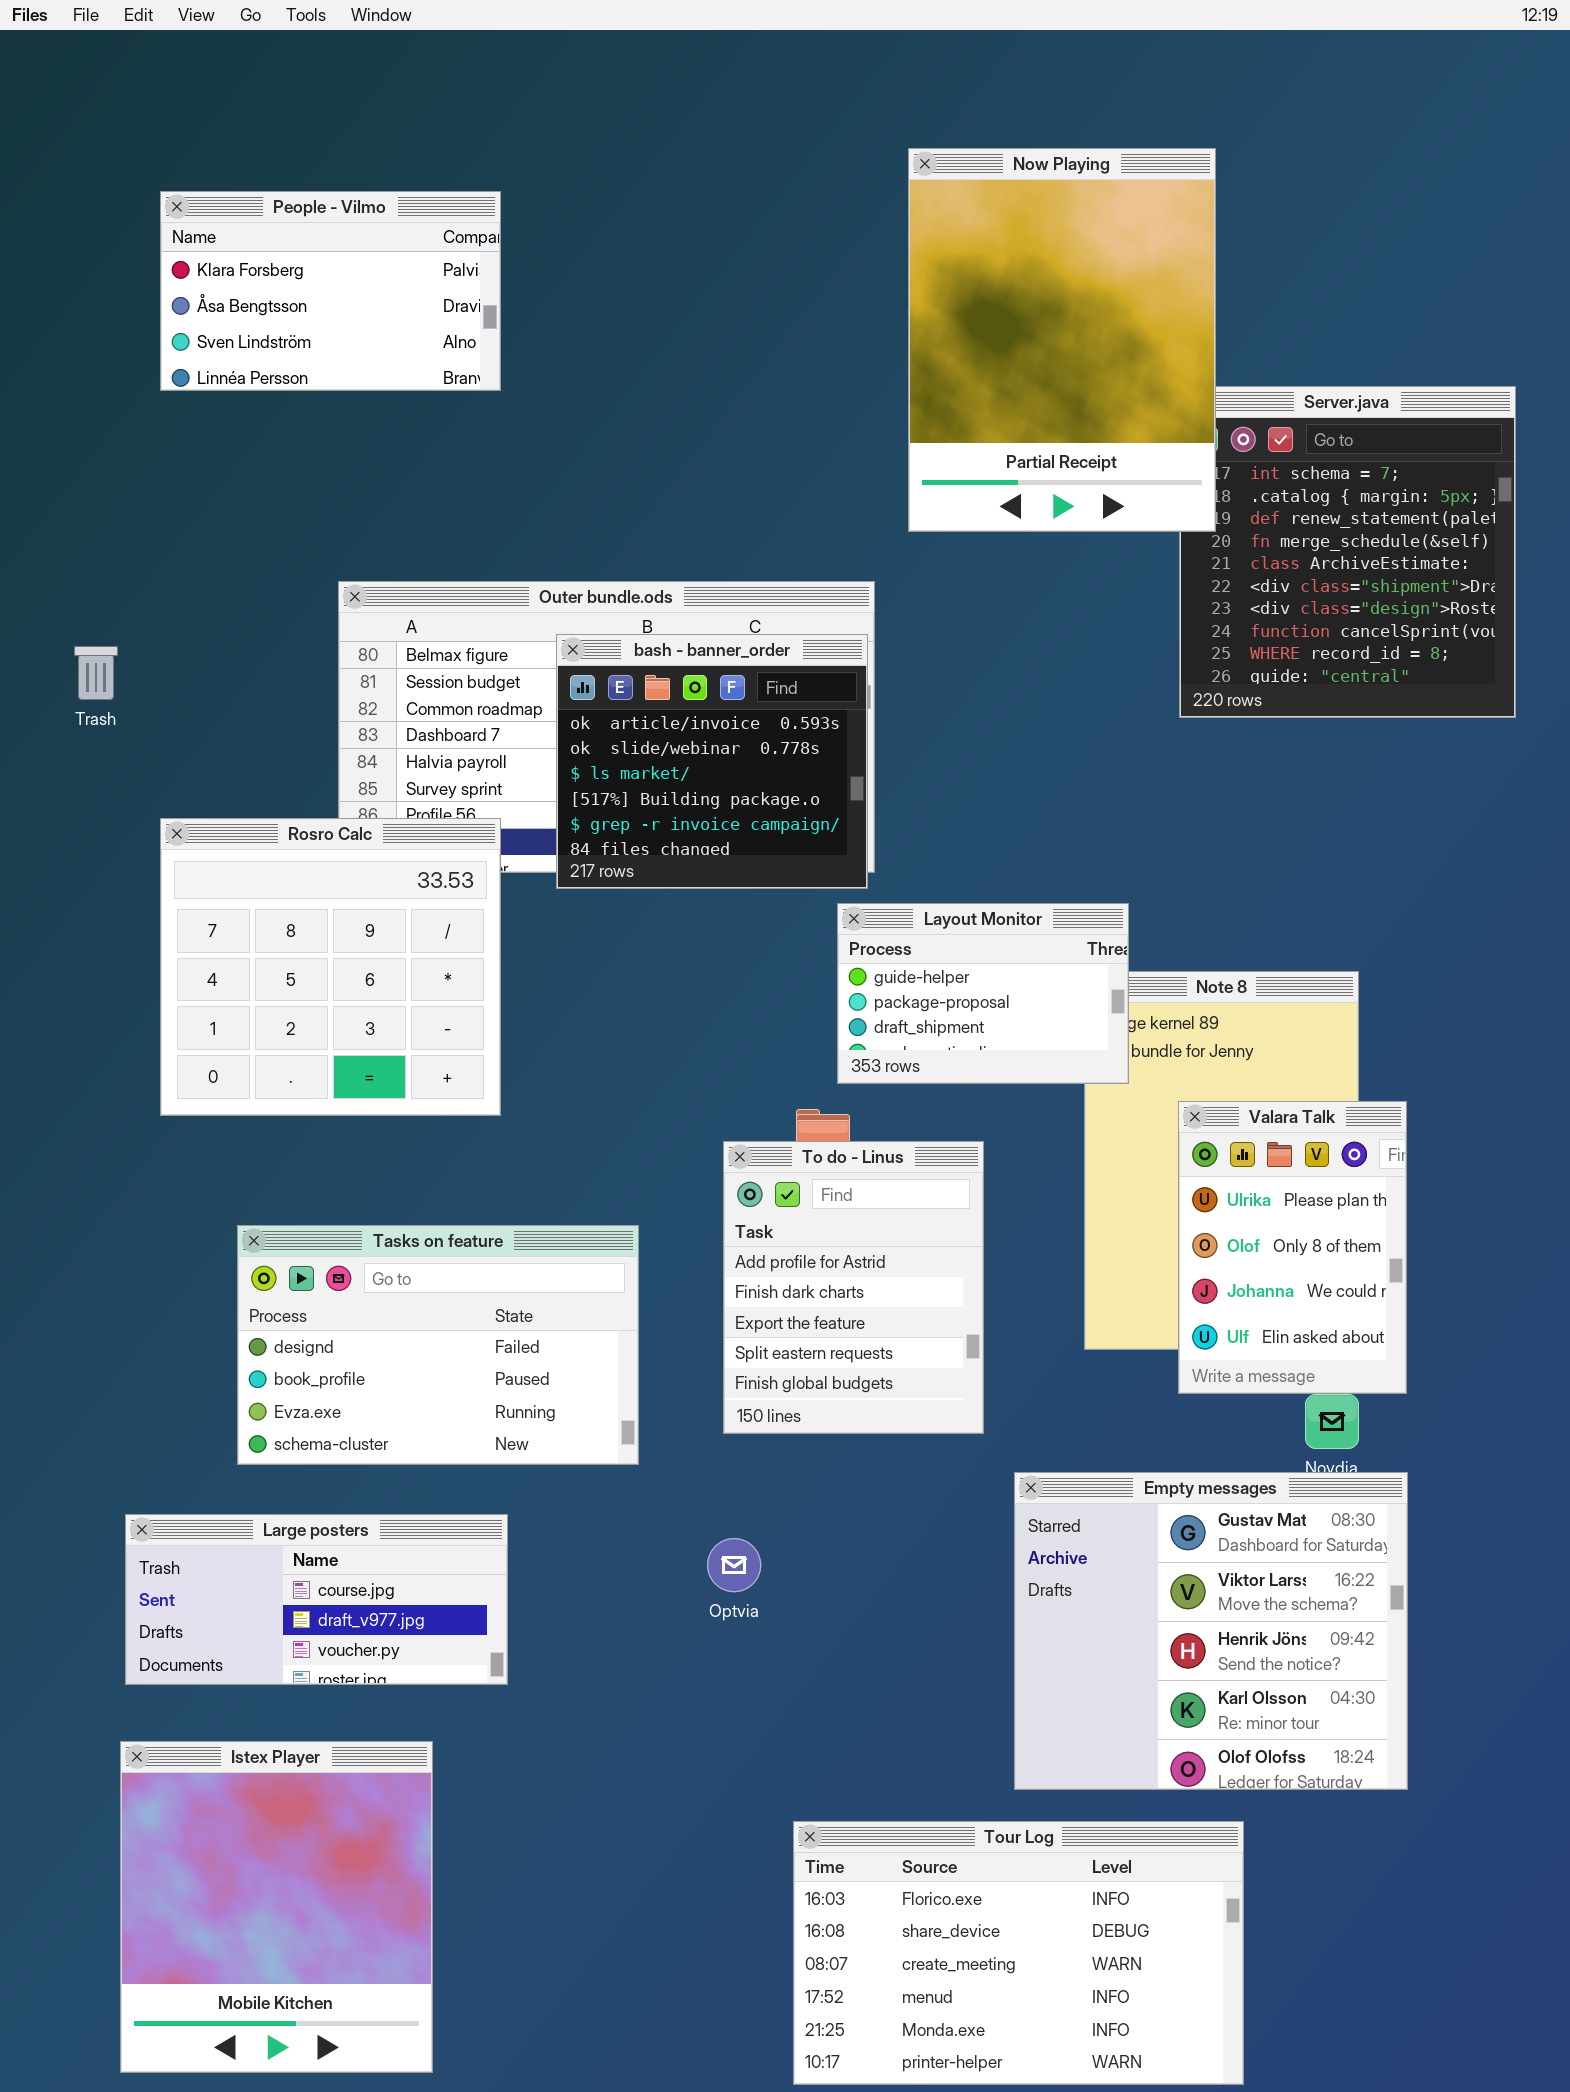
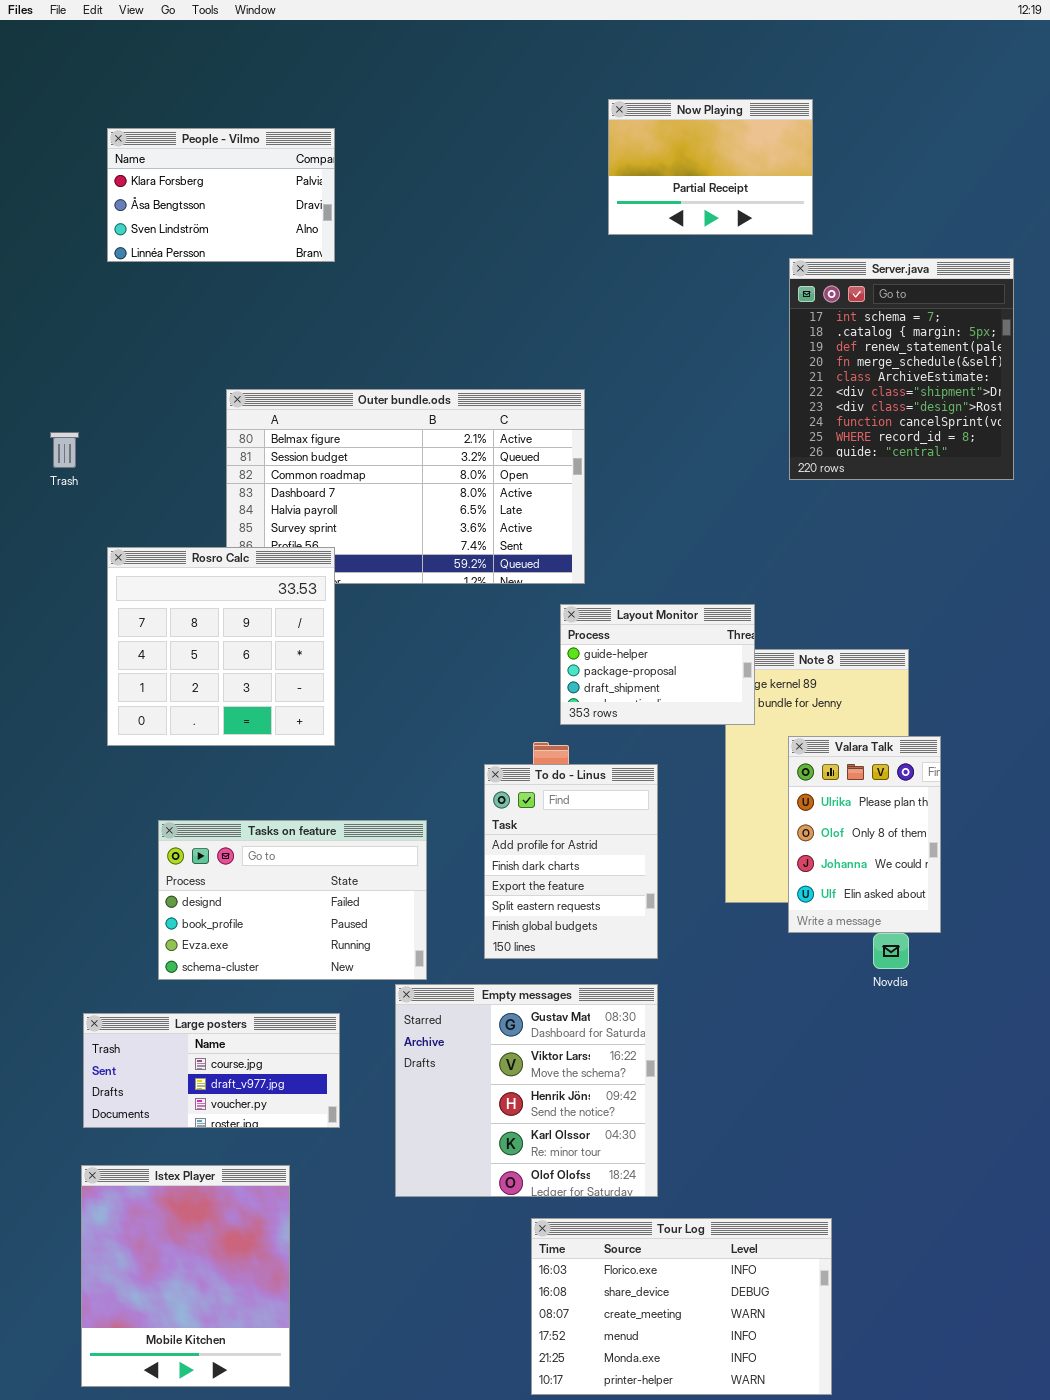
Now Playing: [908,148,1216,532] -> [608,99,813,235], resized
bash - banner_order: [556,634,868,889] -> none, closed
Empty messages: [1014,1472,1408,1790] -> [395,984,658,1197], moved

